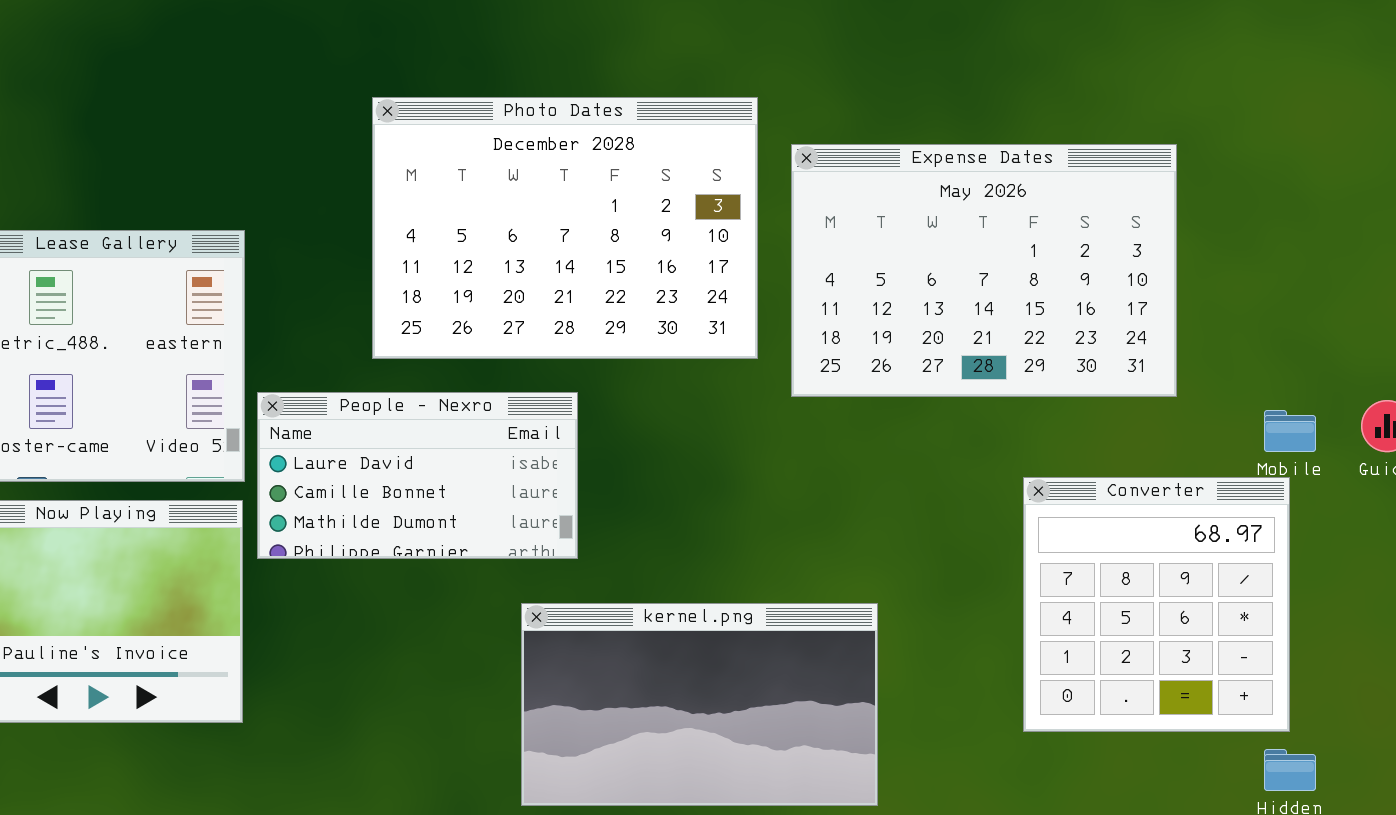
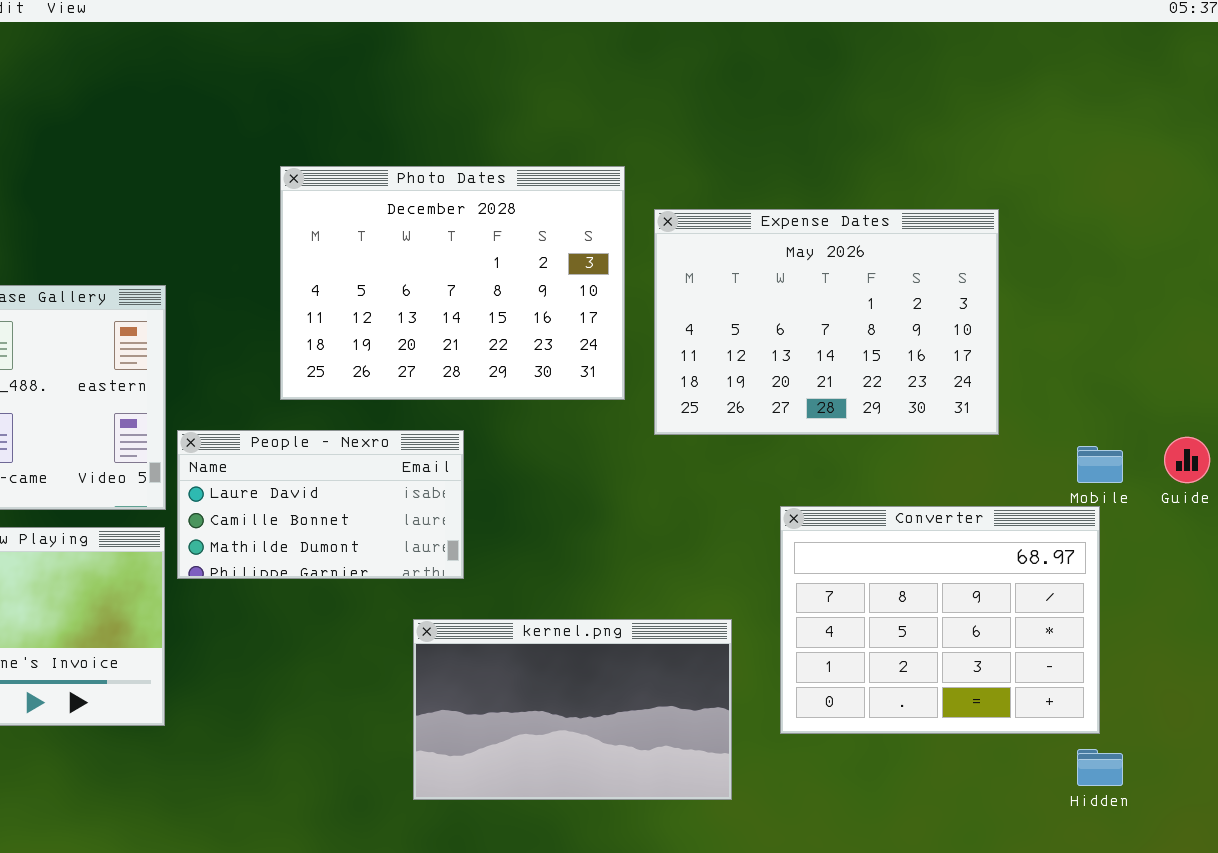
Converter: [1023,477,1290,732] -> [780,506,1100,734], resized

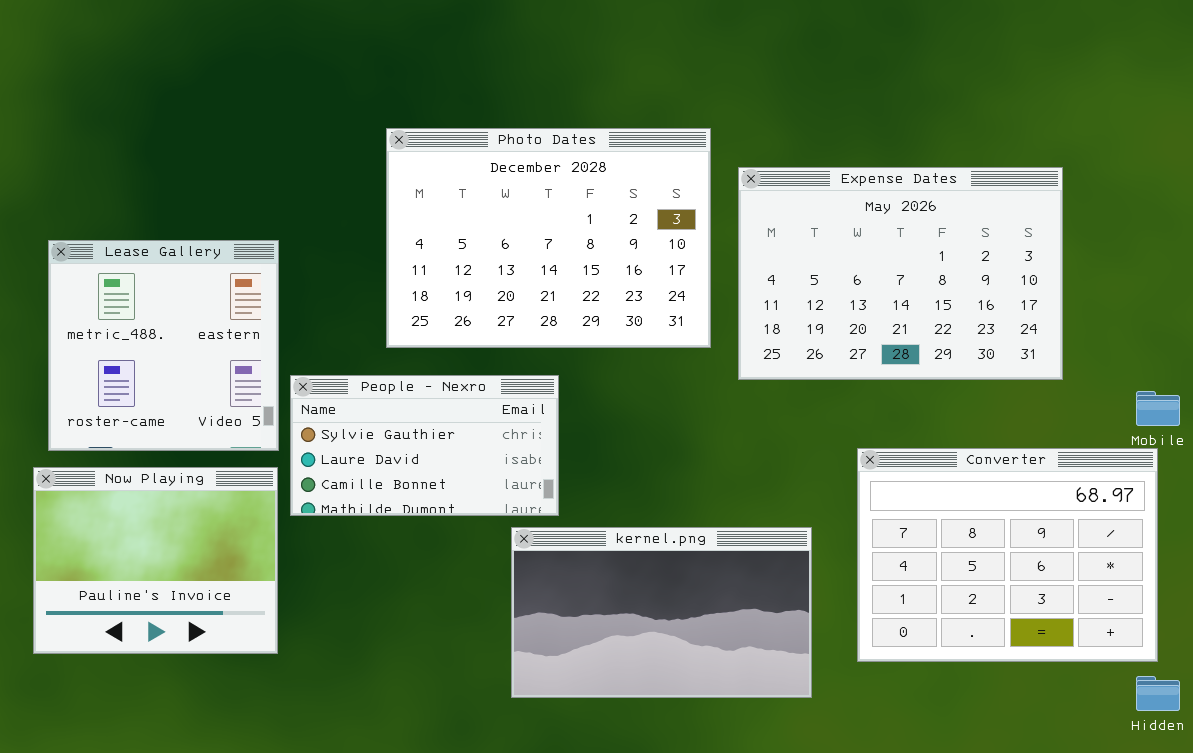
People - Nexro: [177,430,464,579] -> [290,375,559,516], scrolled up 1 row
kernel.png: [413,619,732,800] -> [511,527,812,698], moved

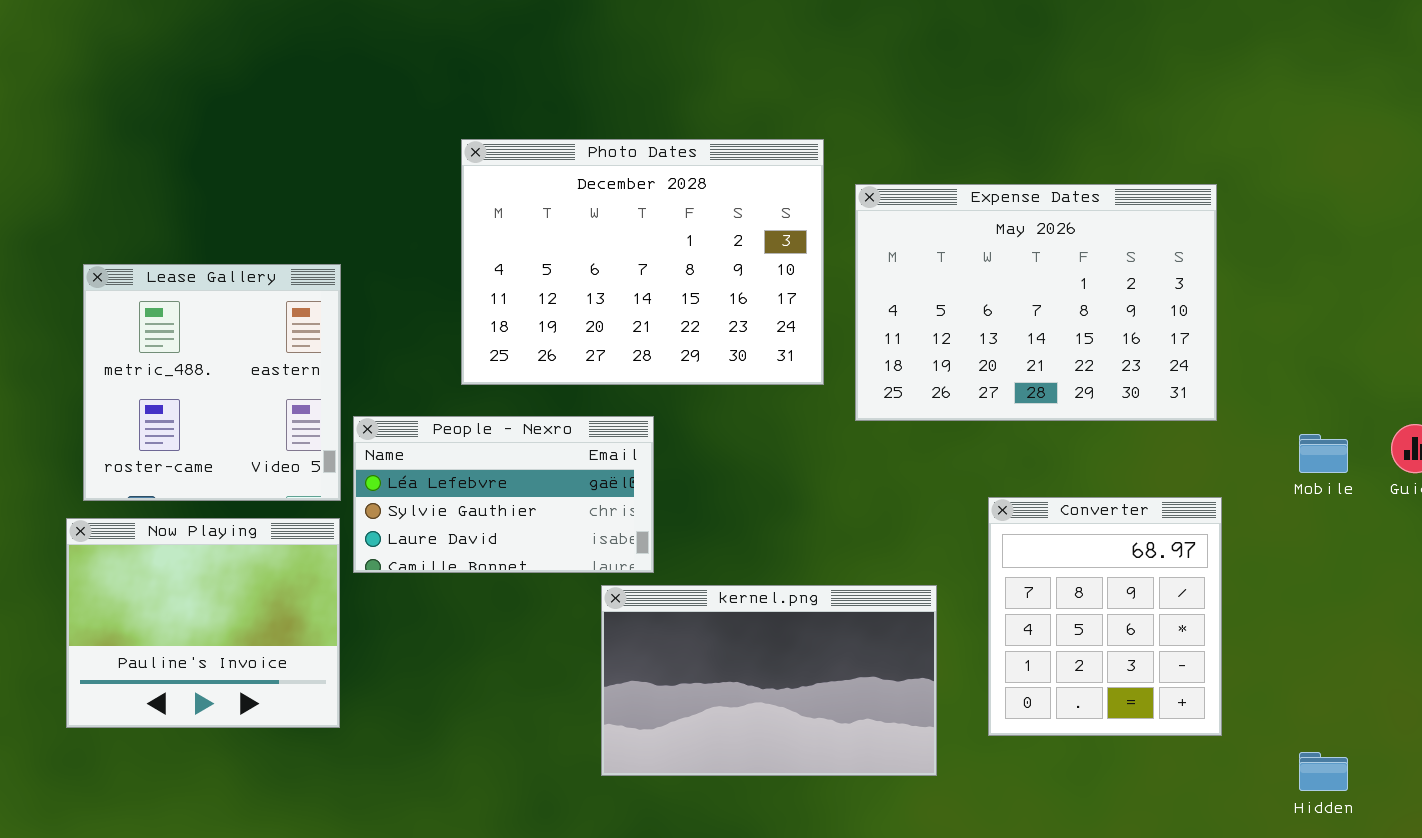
People - Nexro: [290,375,559,516] -> [353,416,654,573], scrolled up 1 row
Converter: [857,448,1158,662] -> [988,497,1222,736], resized

